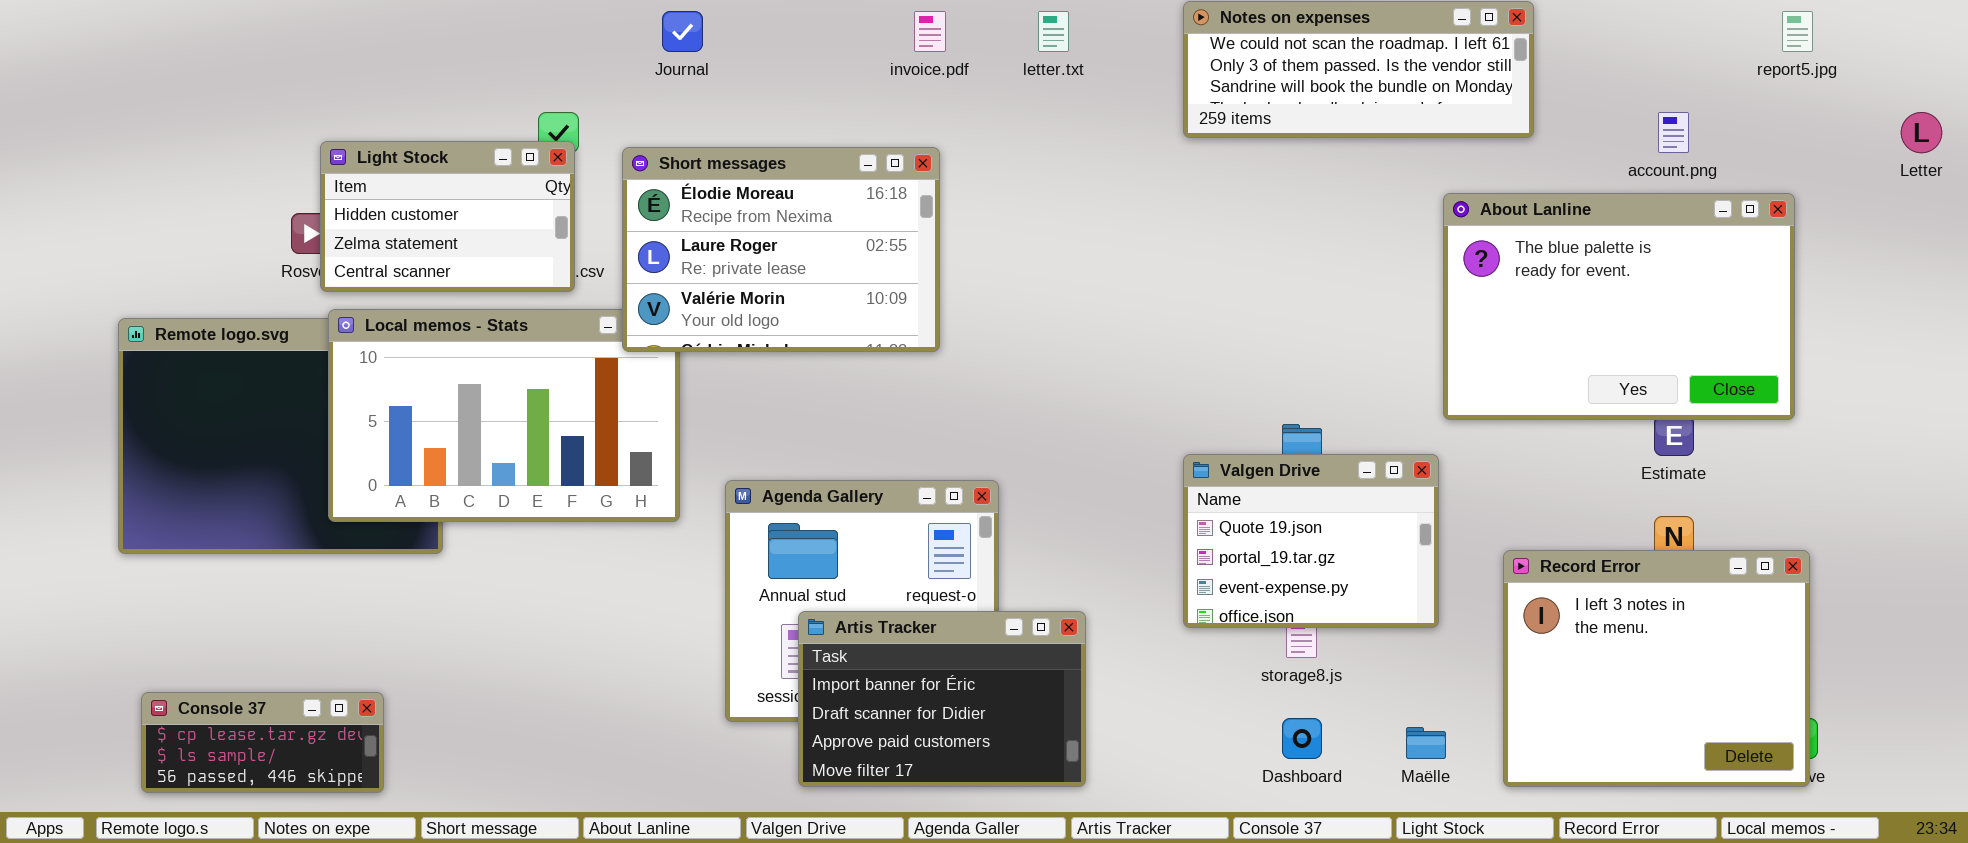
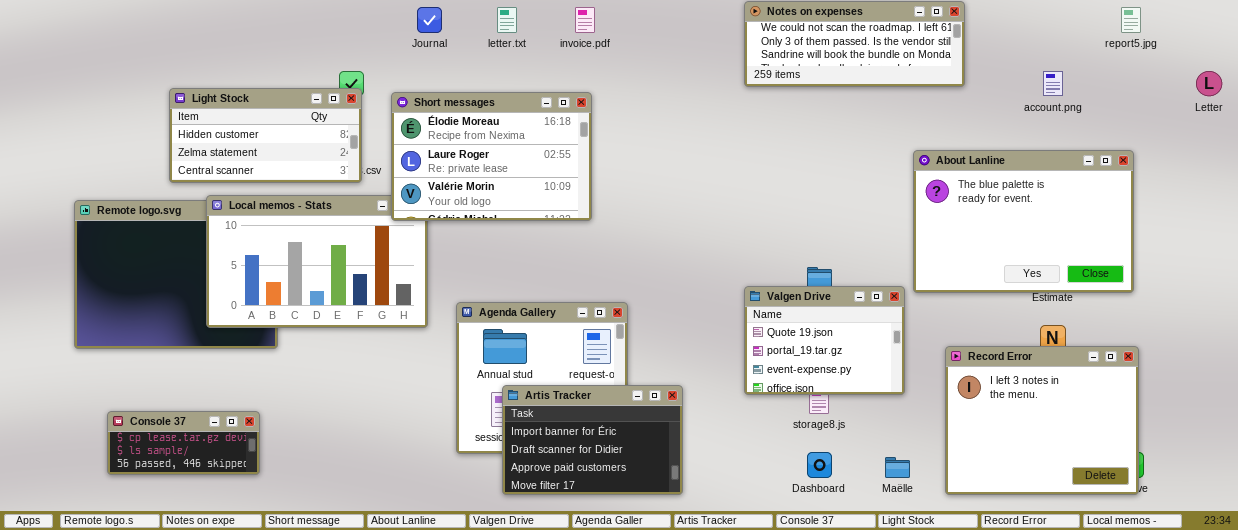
letter.txt: [1038,11,1069,52] -> [497,7,517,33], moved
Light Stock: [320,141,575,292] -> [169,88,362,183], resized
About Lanline: [1443,193,1795,420] -> [913,150,1134,293], moved
Console 37: [141,692,384,793] -> [107,411,260,475], moved

